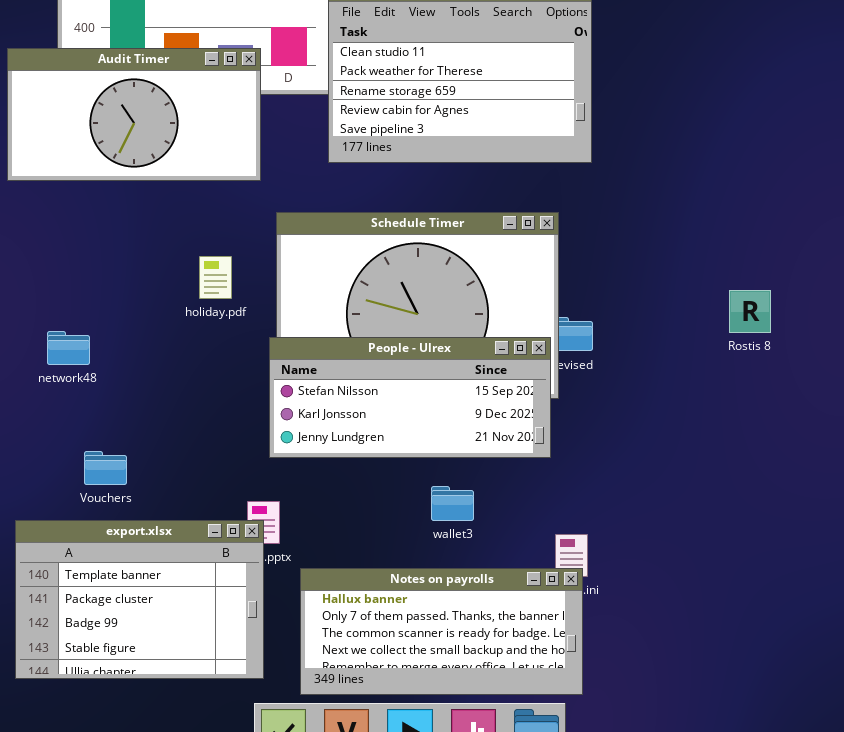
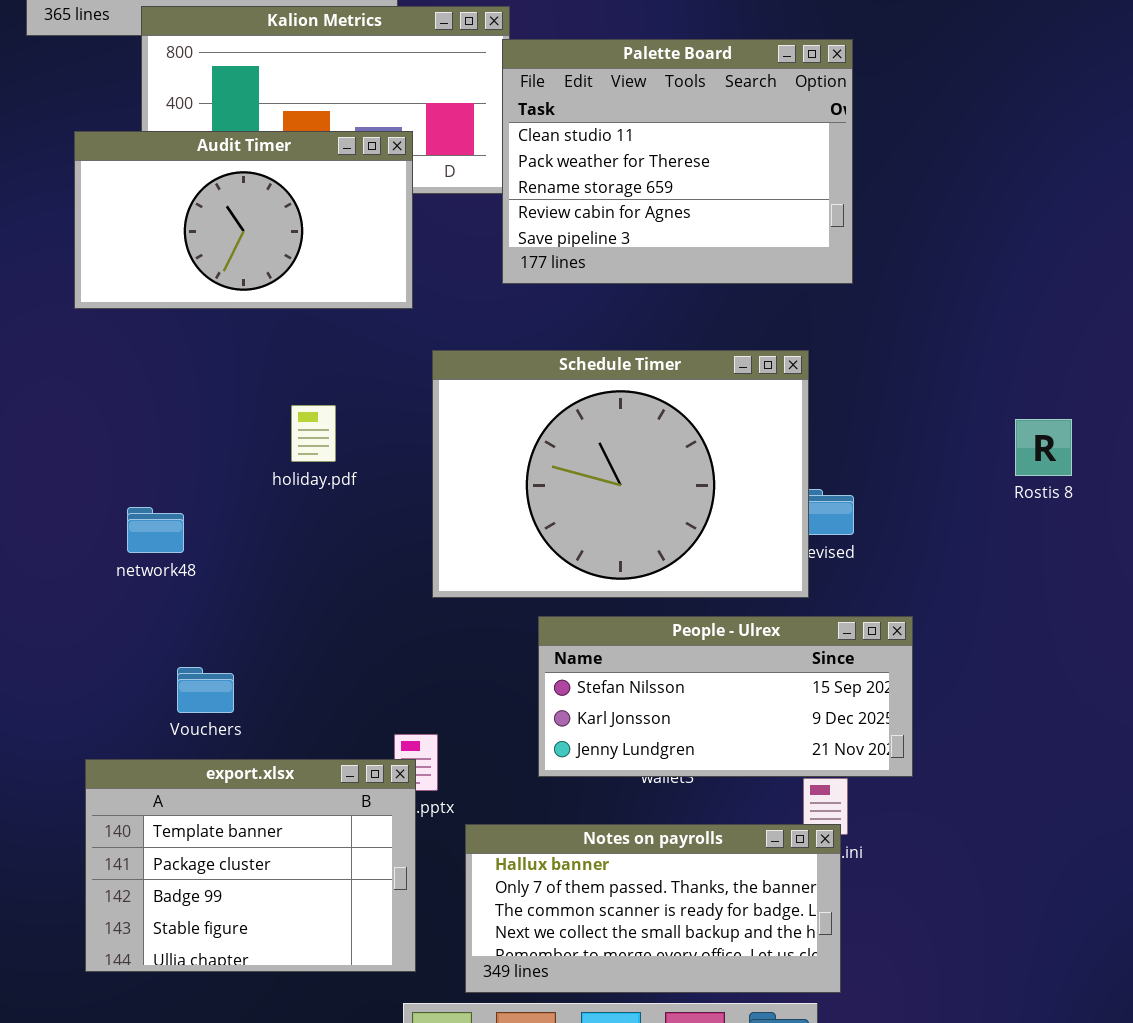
holiday.pdf: [199,256,232,299] -> [291,405,336,462], moved
Rostis 8: [729,290,771,333] -> [1015,419,1072,476], moved
People - Ulrex: [269,337,551,458] -> [538,616,913,777], moved

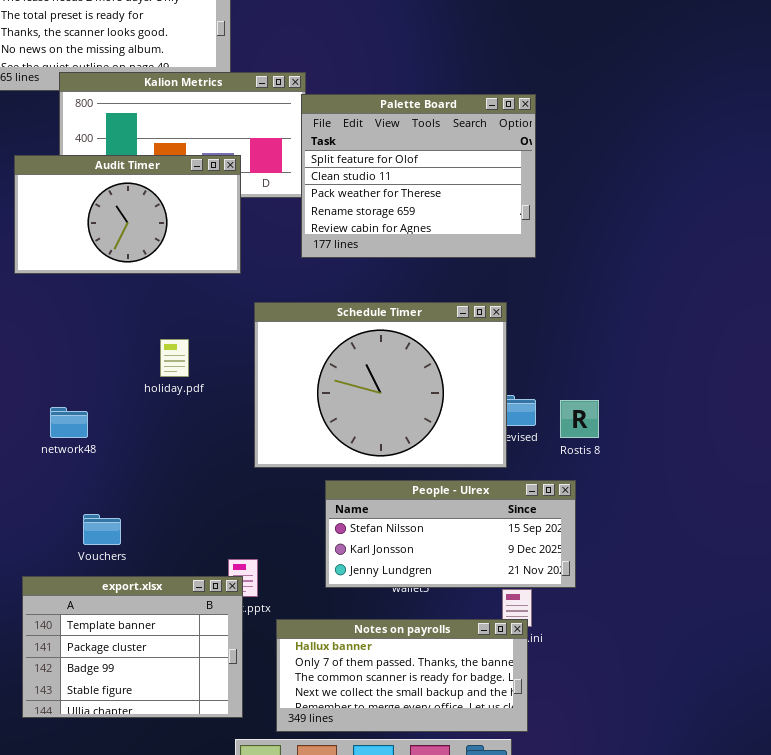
Palette Board: [502,39,853,284] -> [301,94,536,258], scrolled up 1 row
Rostis 8: [1015,419,1072,476] -> [560,400,599,438], moved

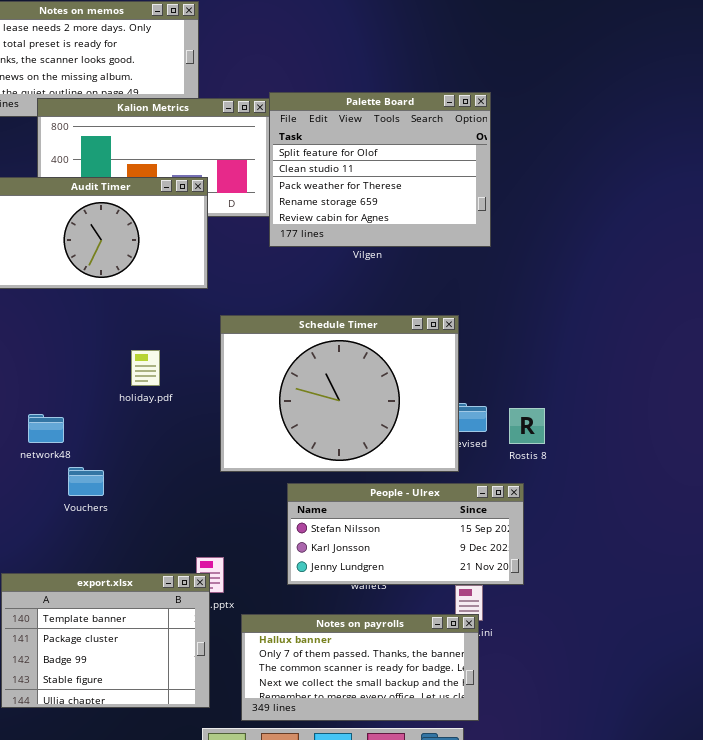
Palette Board: [301,94,536,258] -> [269,92,491,247], moved
Vouchers: [83,514,121,545] -> [68,467,104,496], moved

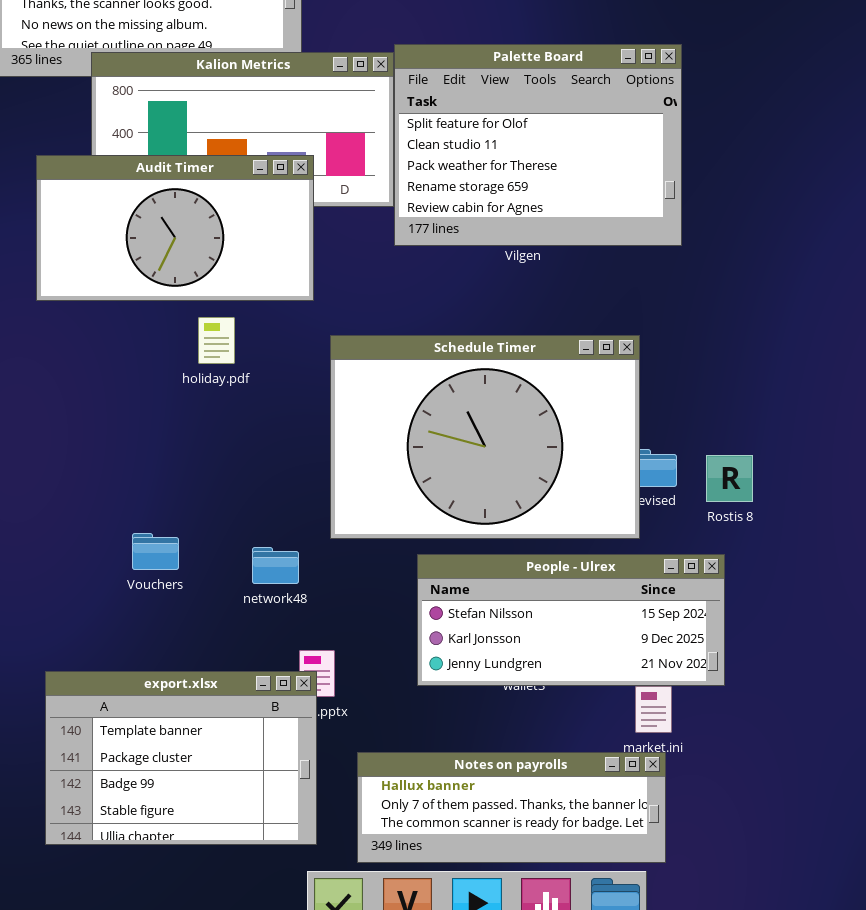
holiday.pdf: [131,350,160,386] -> [198,317,235,364], moved
network48: [28,414,64,443] -> [252,547,299,584], moved
Notes on payrolls: [241,614,479,721] -> [357,752,666,863], resized

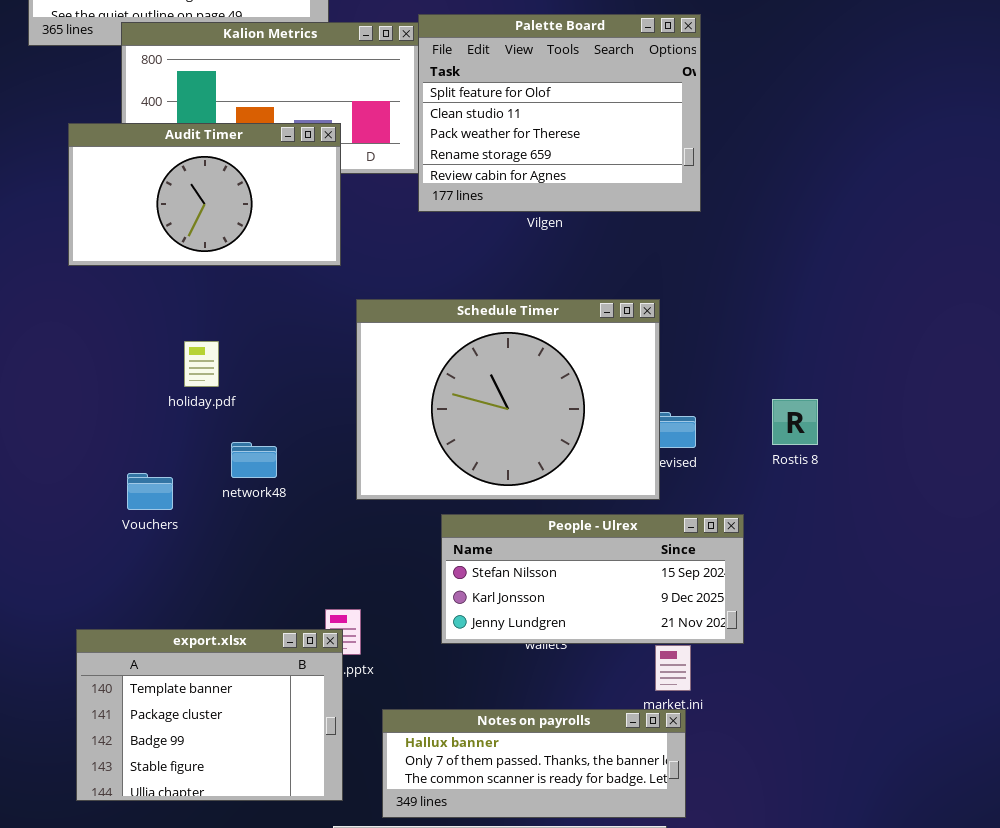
holiday.pdf: [198,317,235,364] -> [184,341,219,387], moved
Rostis 8: [706,455,753,502] -> [772,399,818,445], moved
Vouchers: [132,533,179,570] -> [127,473,173,510], moved
network48: [252,547,299,584] -> [231,442,277,478], moved

